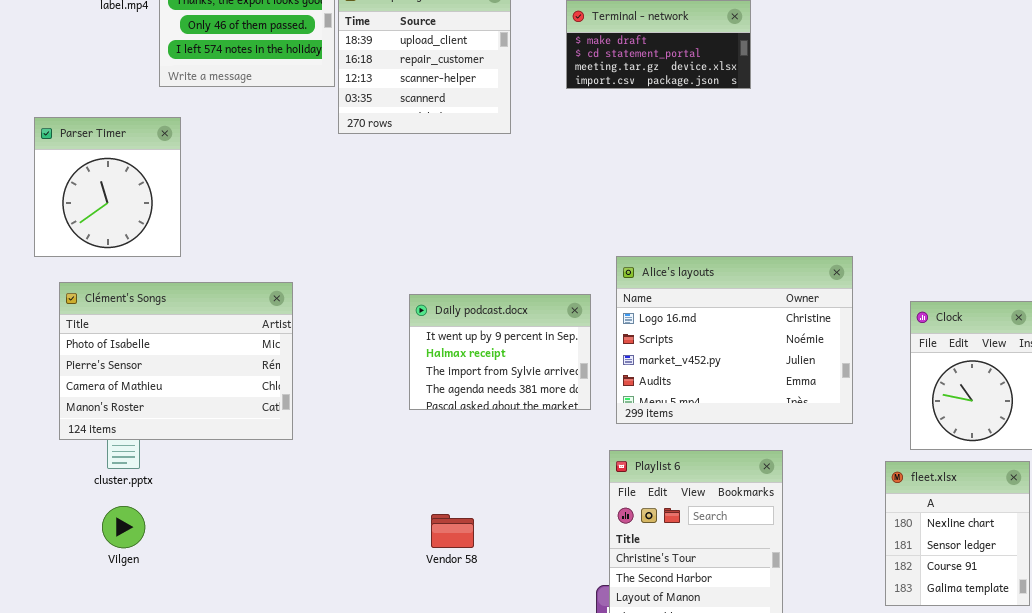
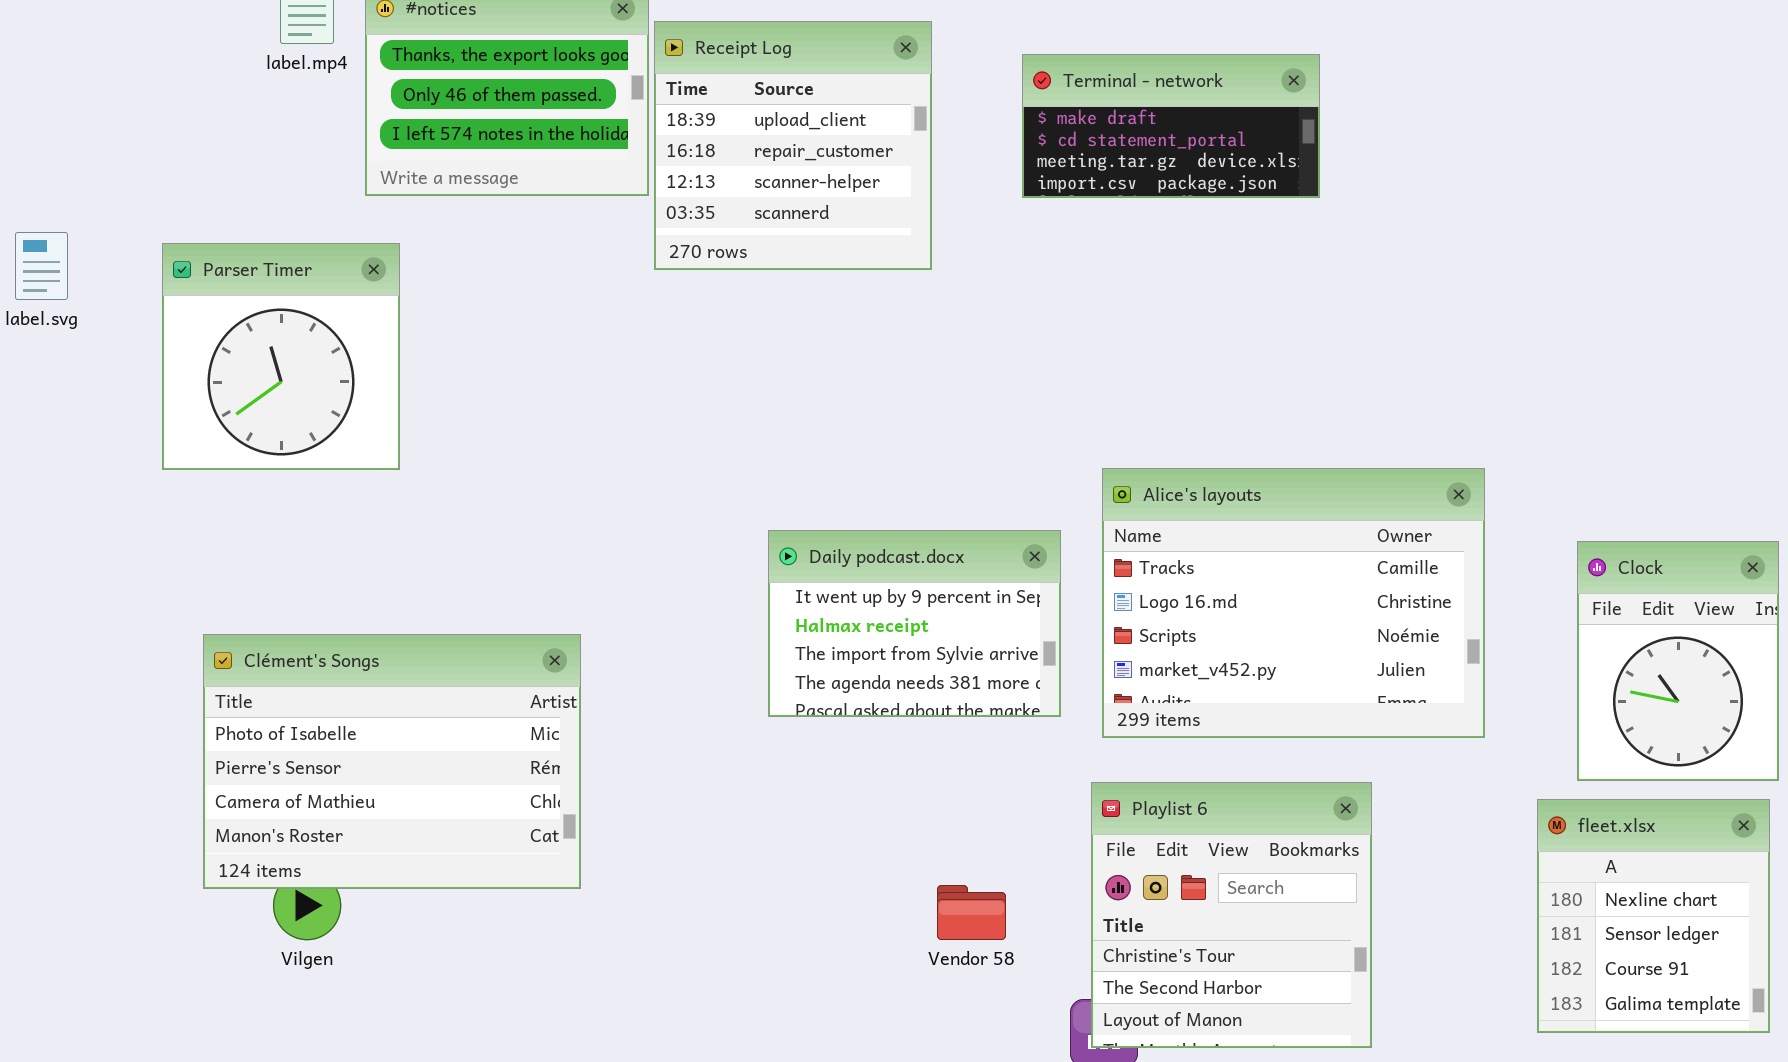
Alice's layouts: [616,256,853,424] -> [1102,468,1485,738], scrolled up 1 row
Clément's Songs: [59,282,293,440] -> [203,634,581,889], moved
Vendor 58: [431,514,474,548] -> [937,885,1006,940], moved

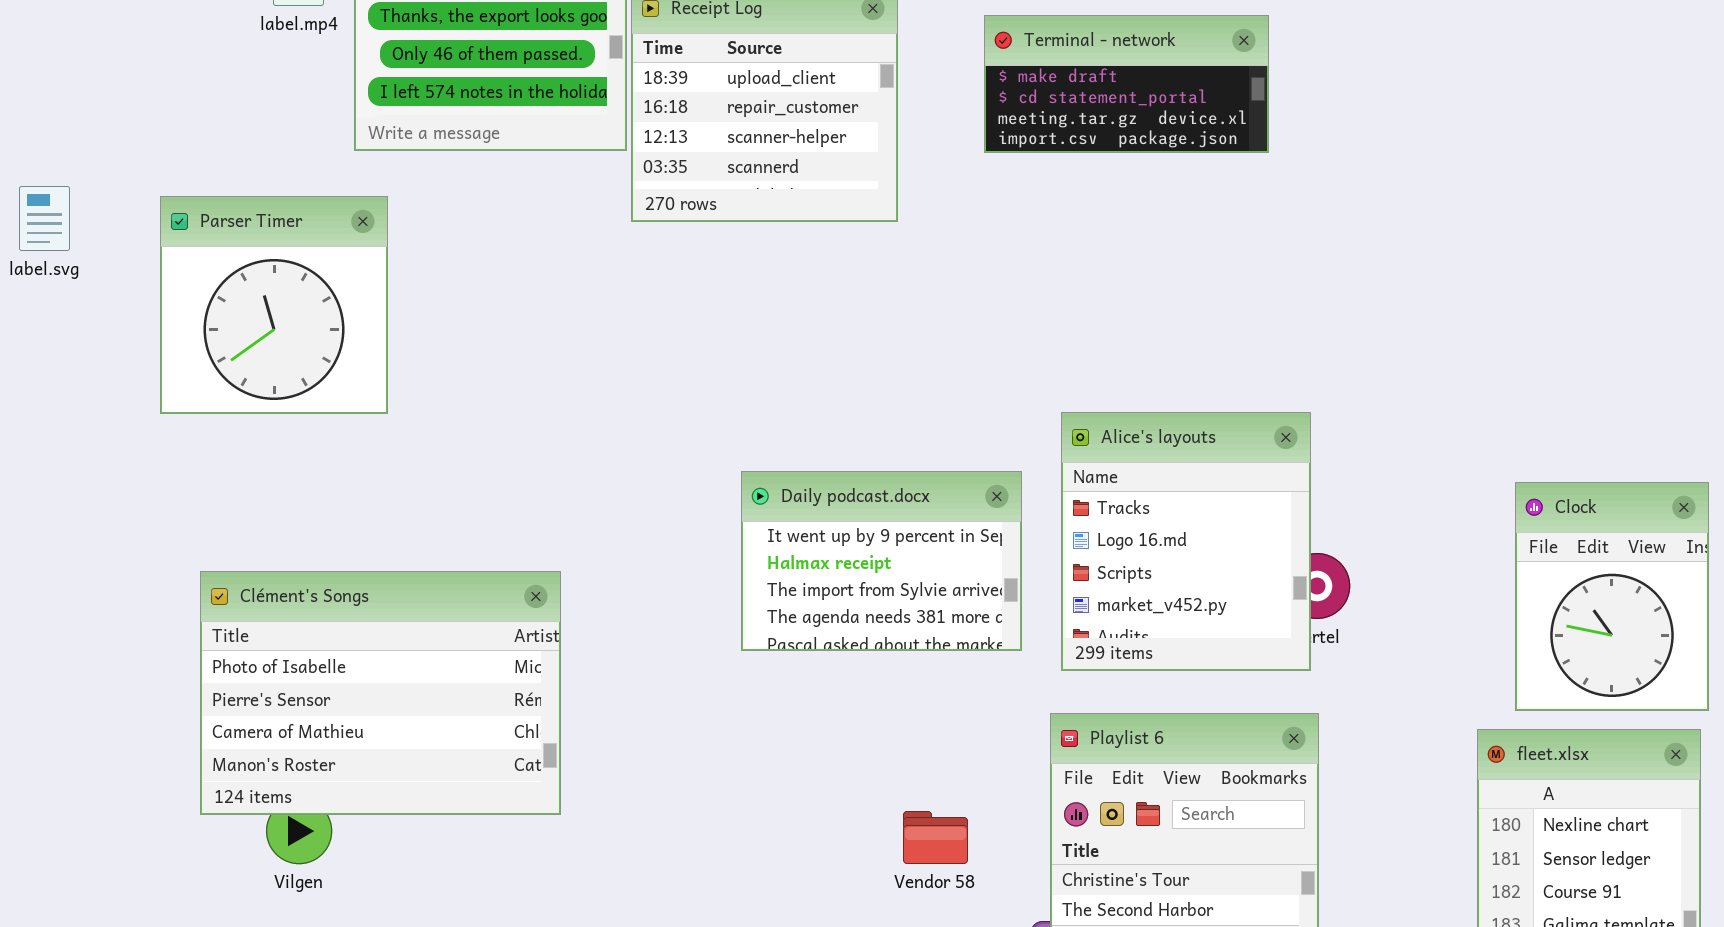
Alice's layouts: [1102,468,1485,738] -> [1061,412,1311,671], resized

